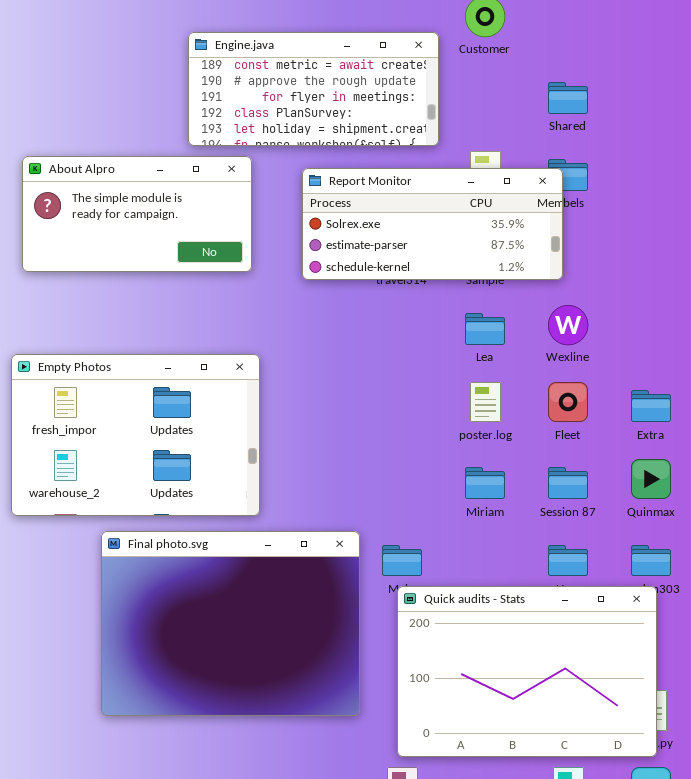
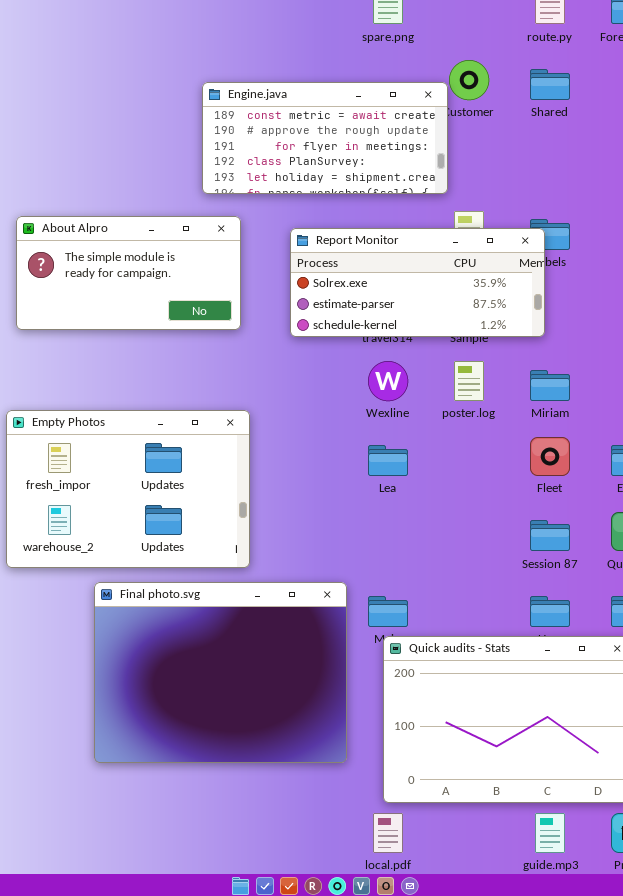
Engine.java: [188,32,439,146] -> [202,82,448,194], moved
Shared: [548,82,588,114] -> [530,69,570,100], moved
Wexline: [548,305,588,345] -> [368,361,408,401], moved
Lea: [465,313,505,345] -> [368,445,408,476], moved
poster.log: [470,382,501,422] -> [454,361,484,401], moved
Miriam: [465,467,505,499] -> [530,370,570,401], moved

